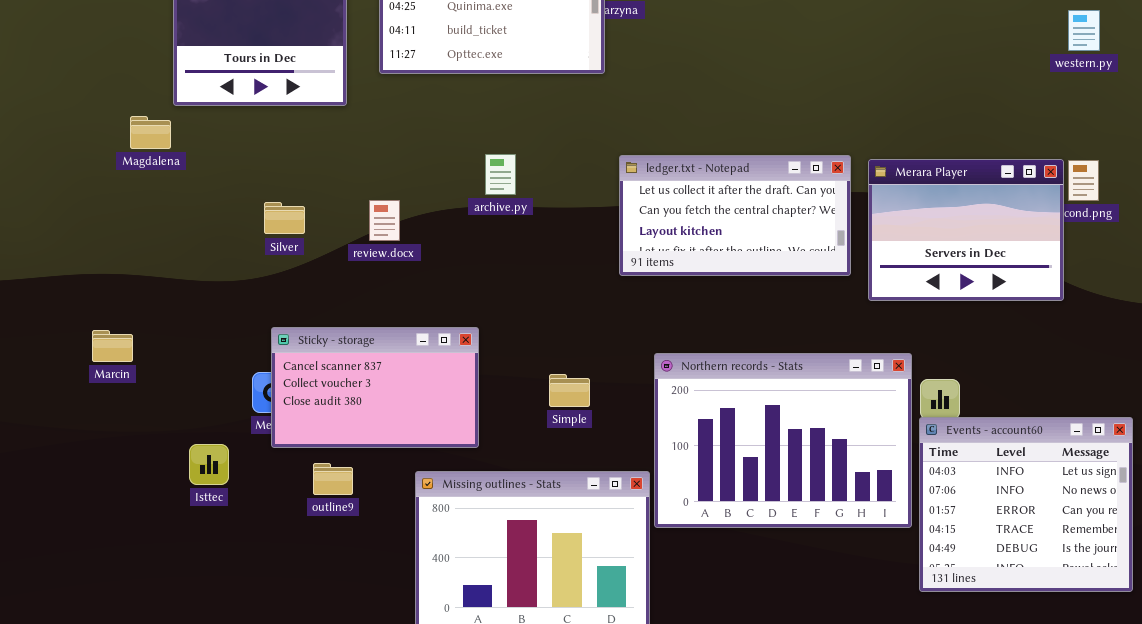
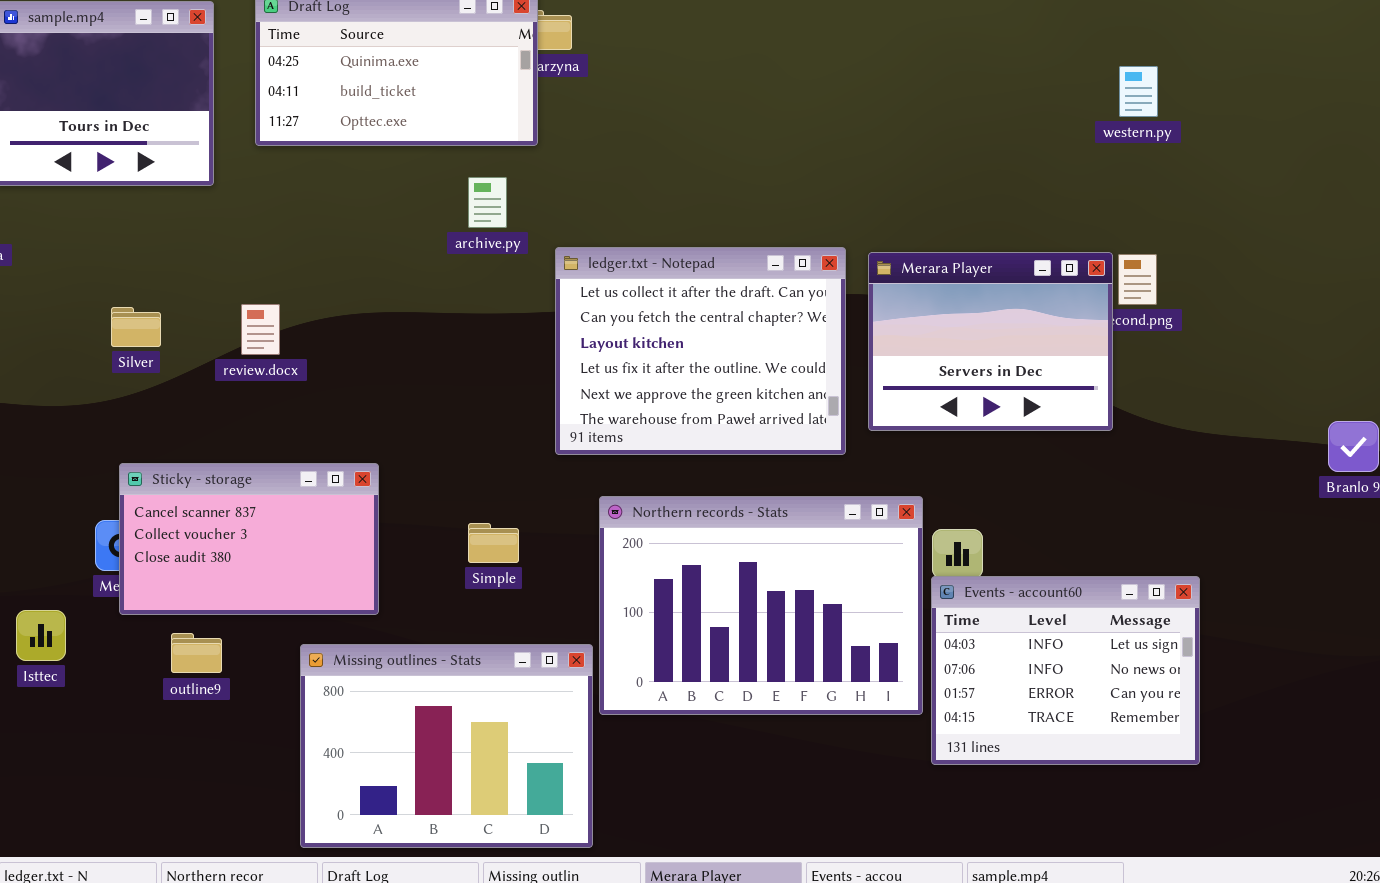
archive.py: [485,154,516,195] -> [468,177,507,228], moved
ledger.txt - Notepad: [619,155,851,276] -> [555,247,846,455], resized
Events - account60: [919,417,1133,592] -> [931,576,1200,765], resized

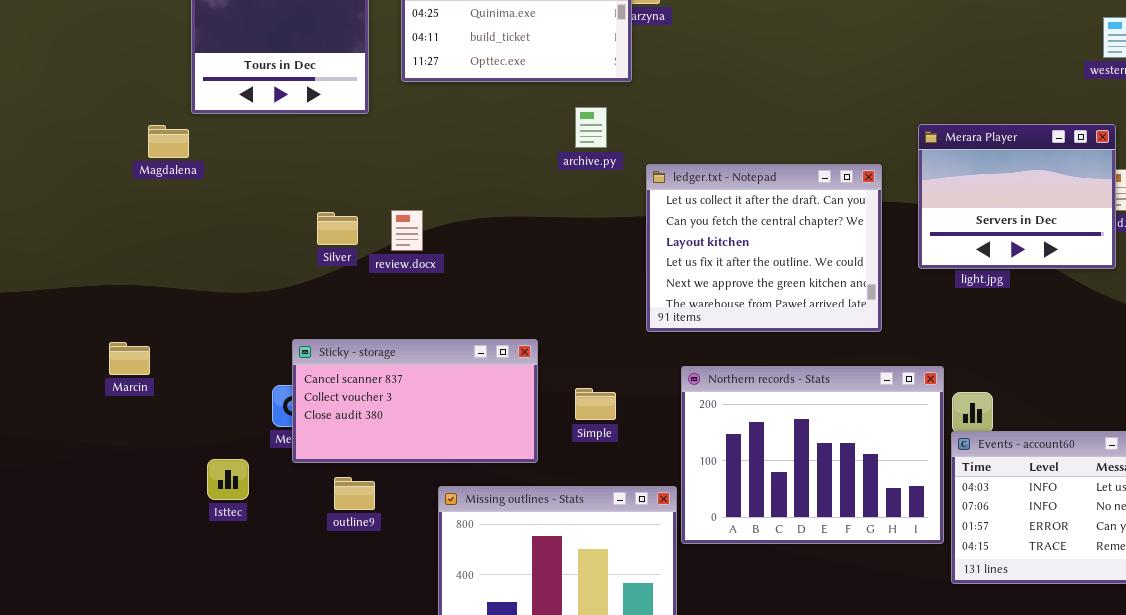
Merara Player: [868,252,1113,431] -> [918,124,1116,269], moved
Silver: [111,307,161,347] -> [317,212,358,245], moved
Sticky - storage: [119,463,379,615] -> [292,339,538,463], resized

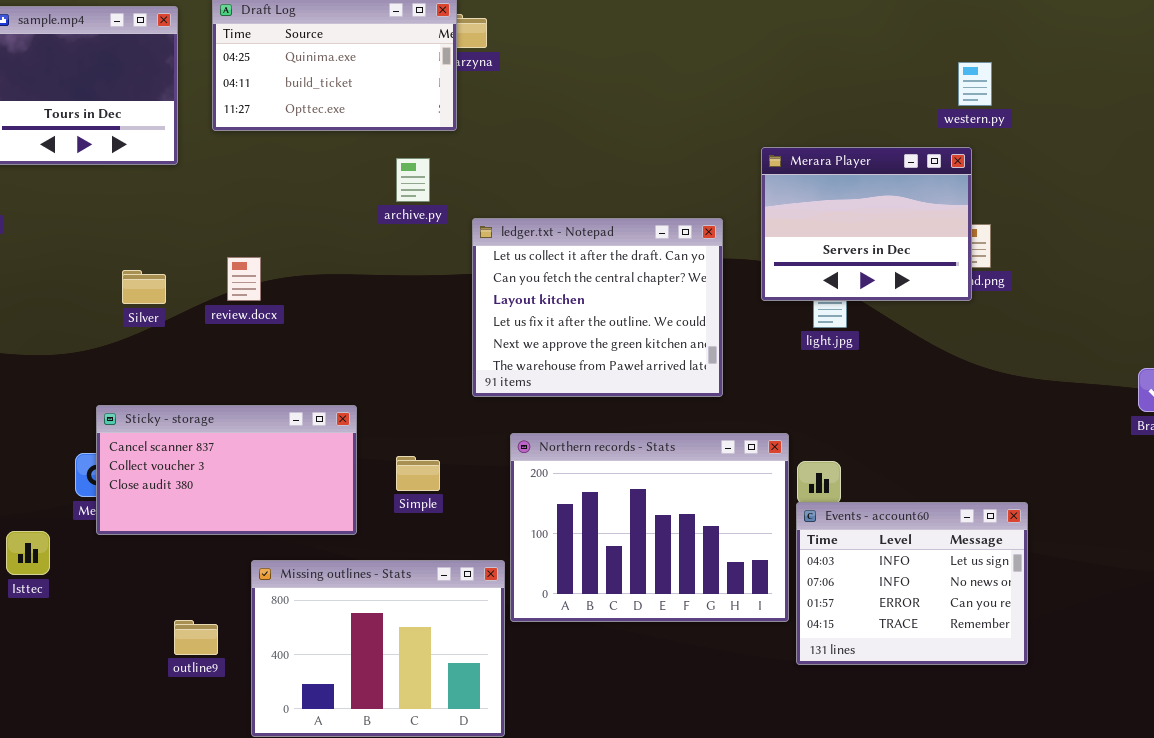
Merara Player: [918,124,1116,269] -> [761,147,972,301], moved
review.docx: [391,210,423,251] -> [227,257,261,301], moved
outline9: [334,477,375,510] -> [174,620,218,655], moved

